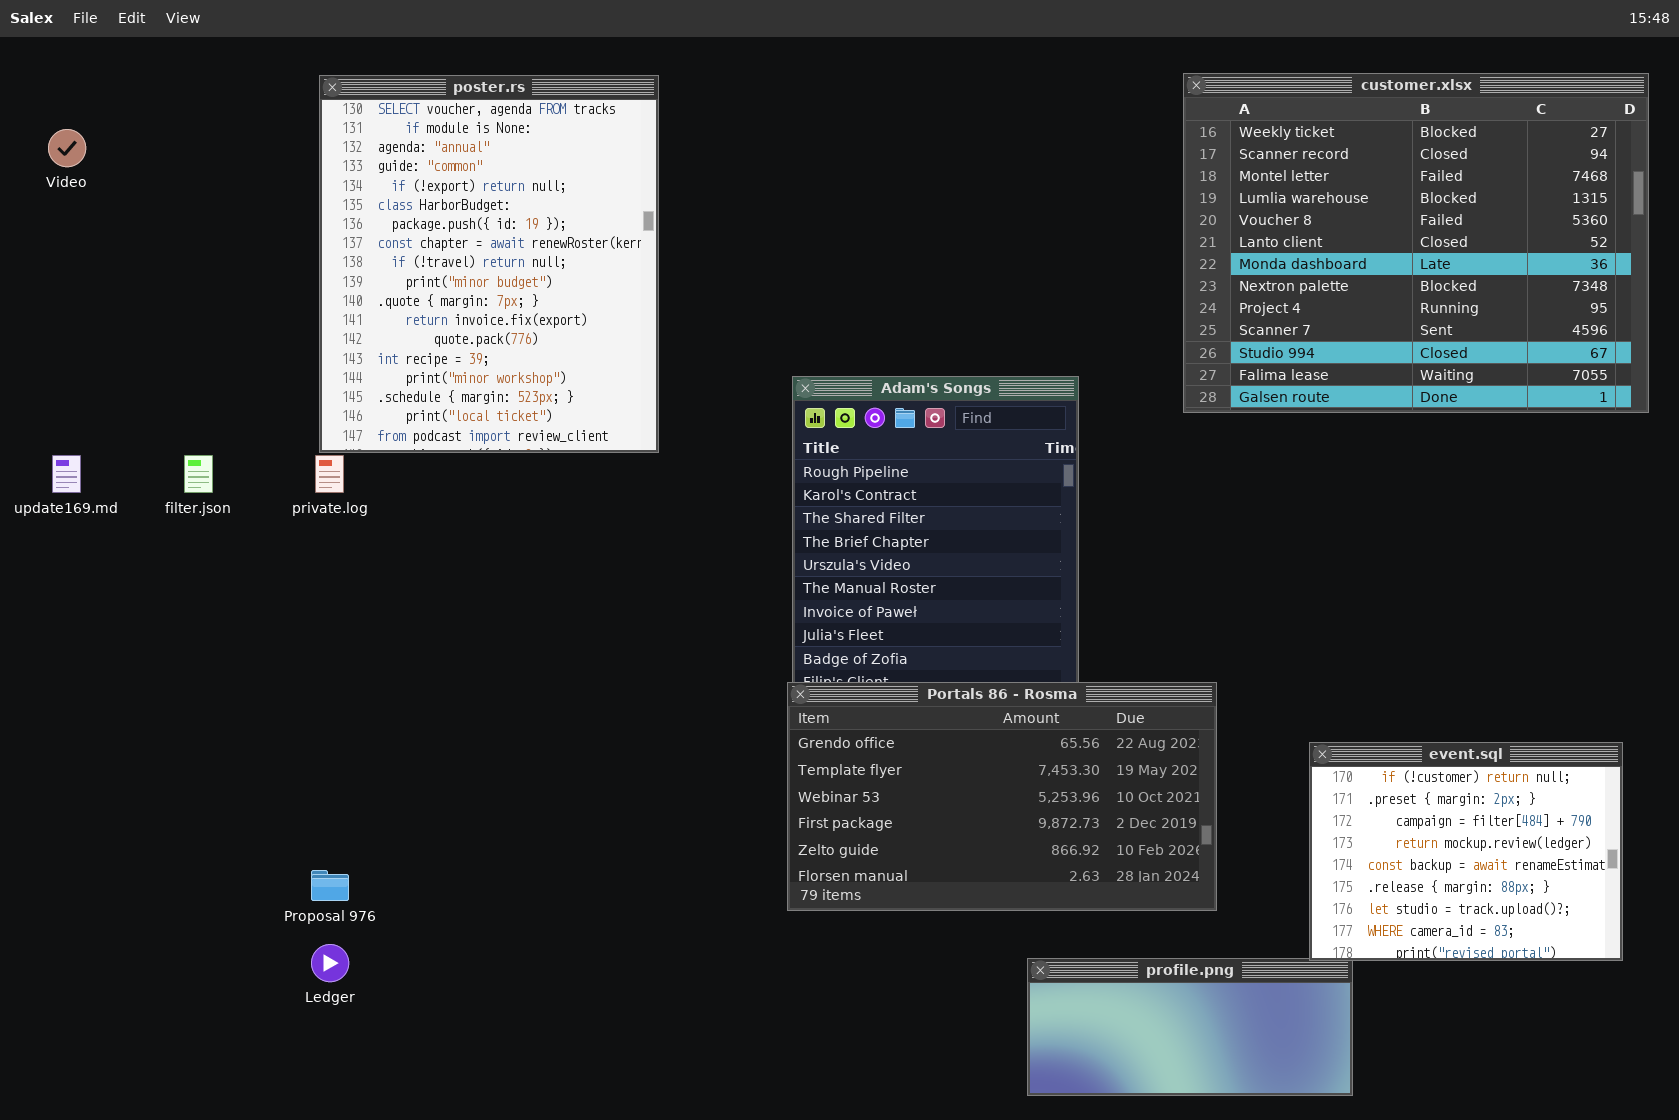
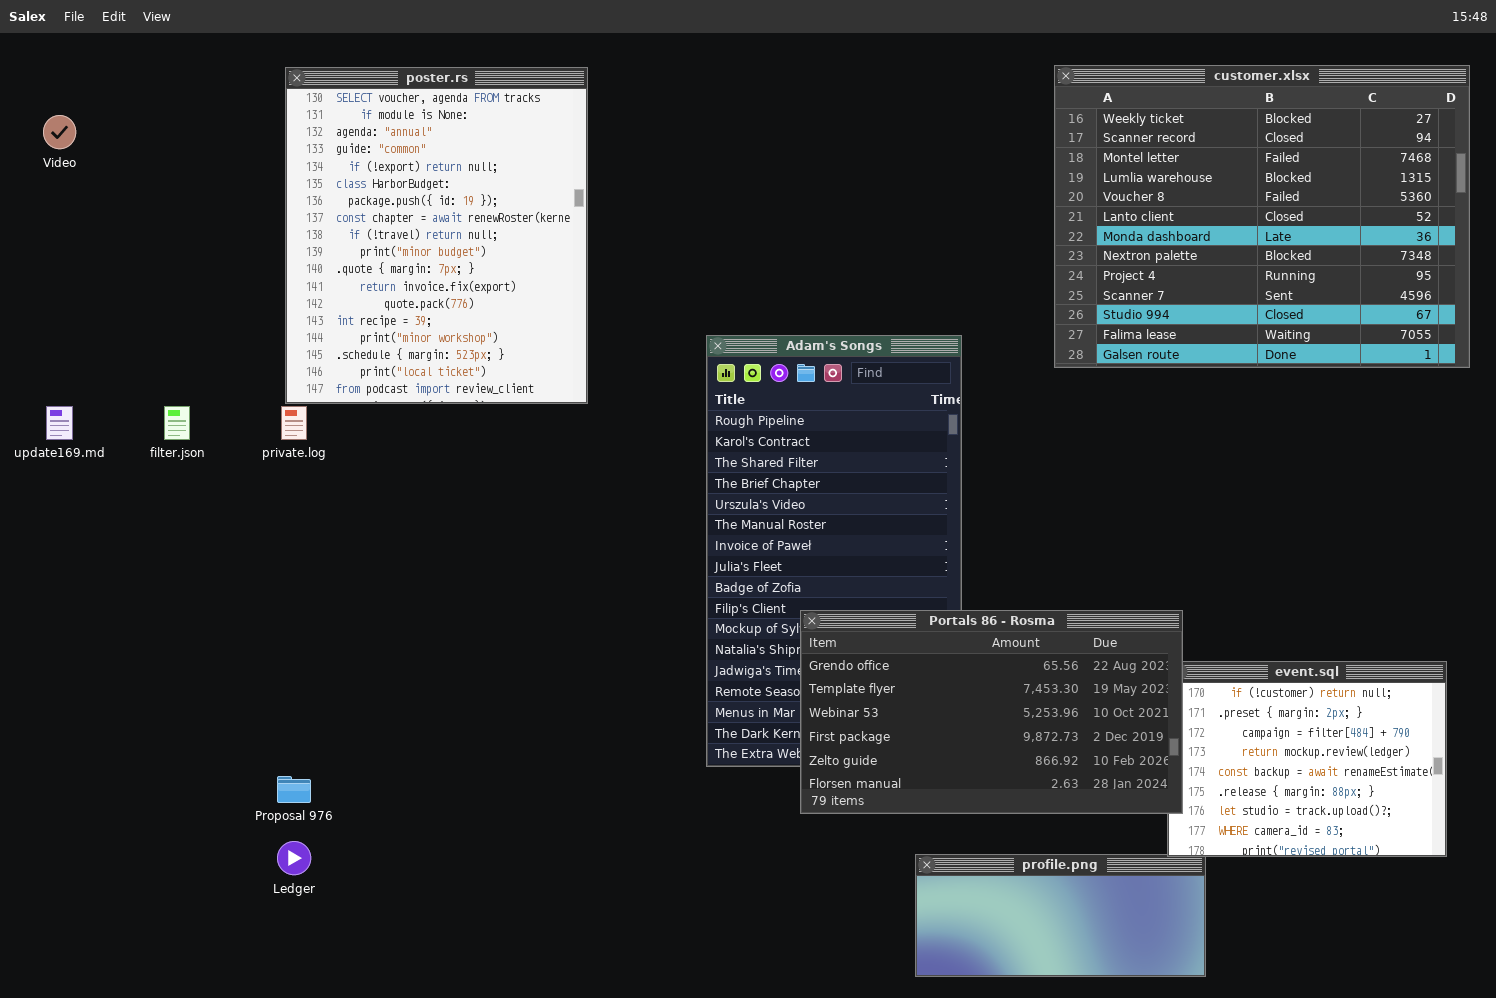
Portals 86 - Rosma: [787,682,1217,911] -> [800,610,1183,814], moved

